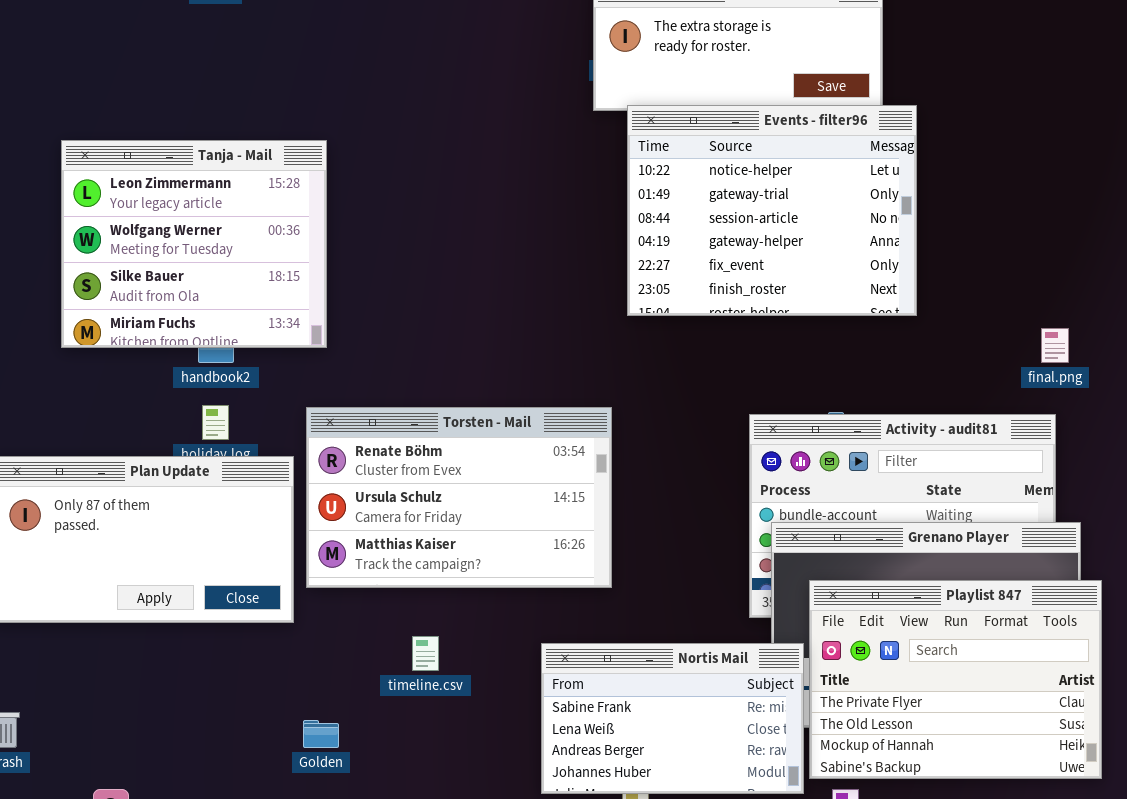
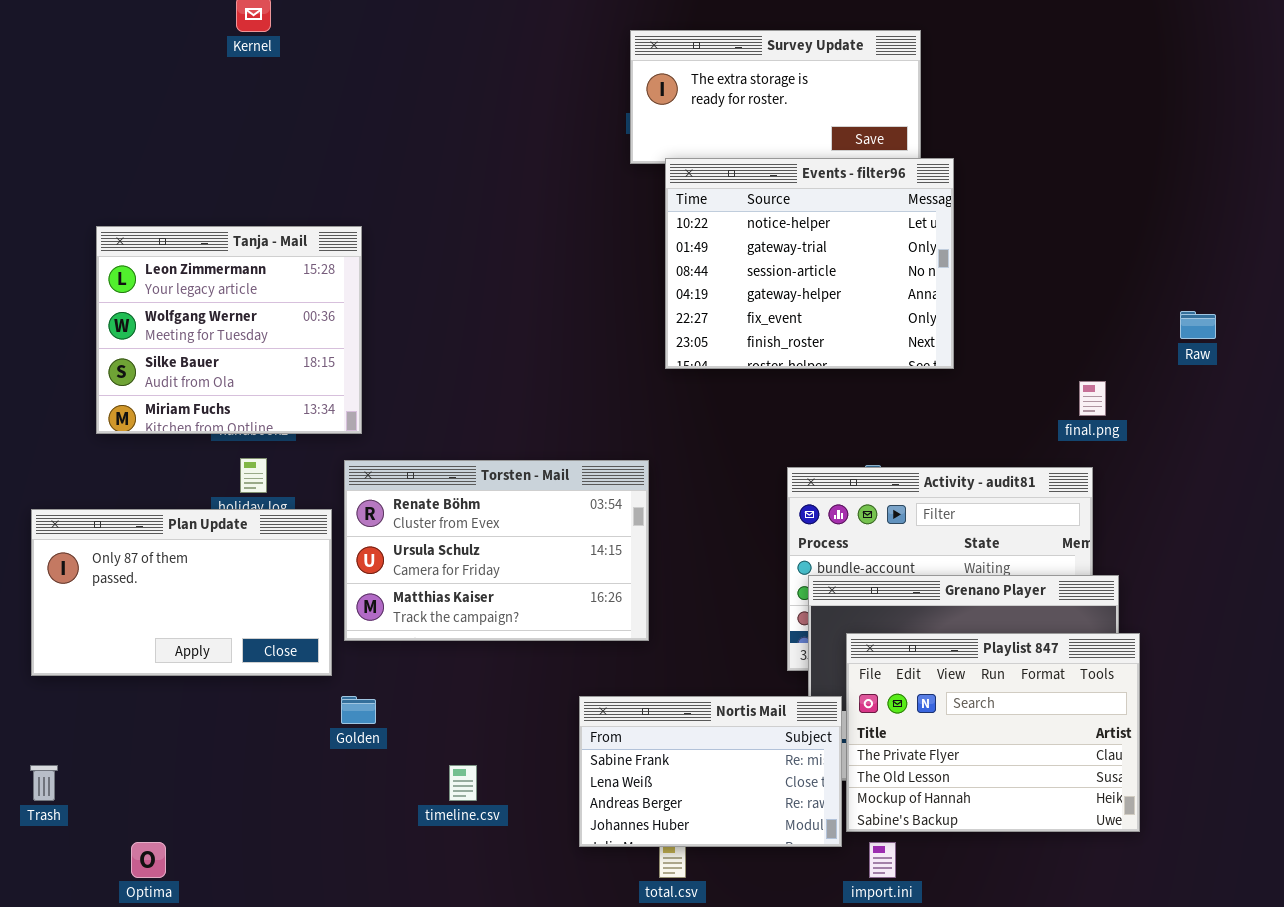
Tanja - Mail: [61,140,327,348] -> [96,226,362,434], moved
timeline.csv: [412,636,439,671] -> [449,765,477,801], moved
Golden: [303,720,339,748] -> [341,696,376,724], moved

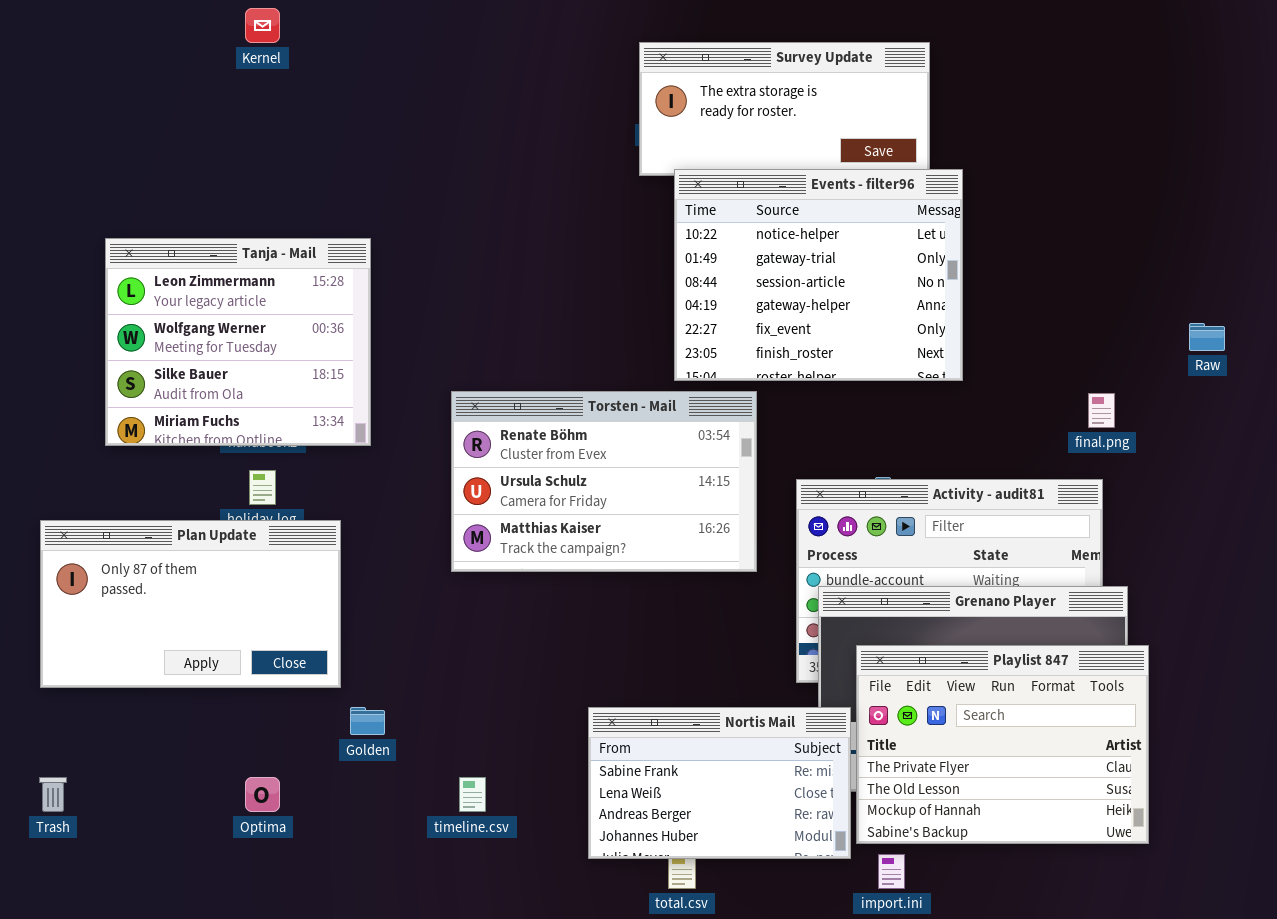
Torsten - Mail: [344,460,649,641] -> [451,391,757,572], moved
Optima: [131,842,166,878] -> [245,777,280,812], moved

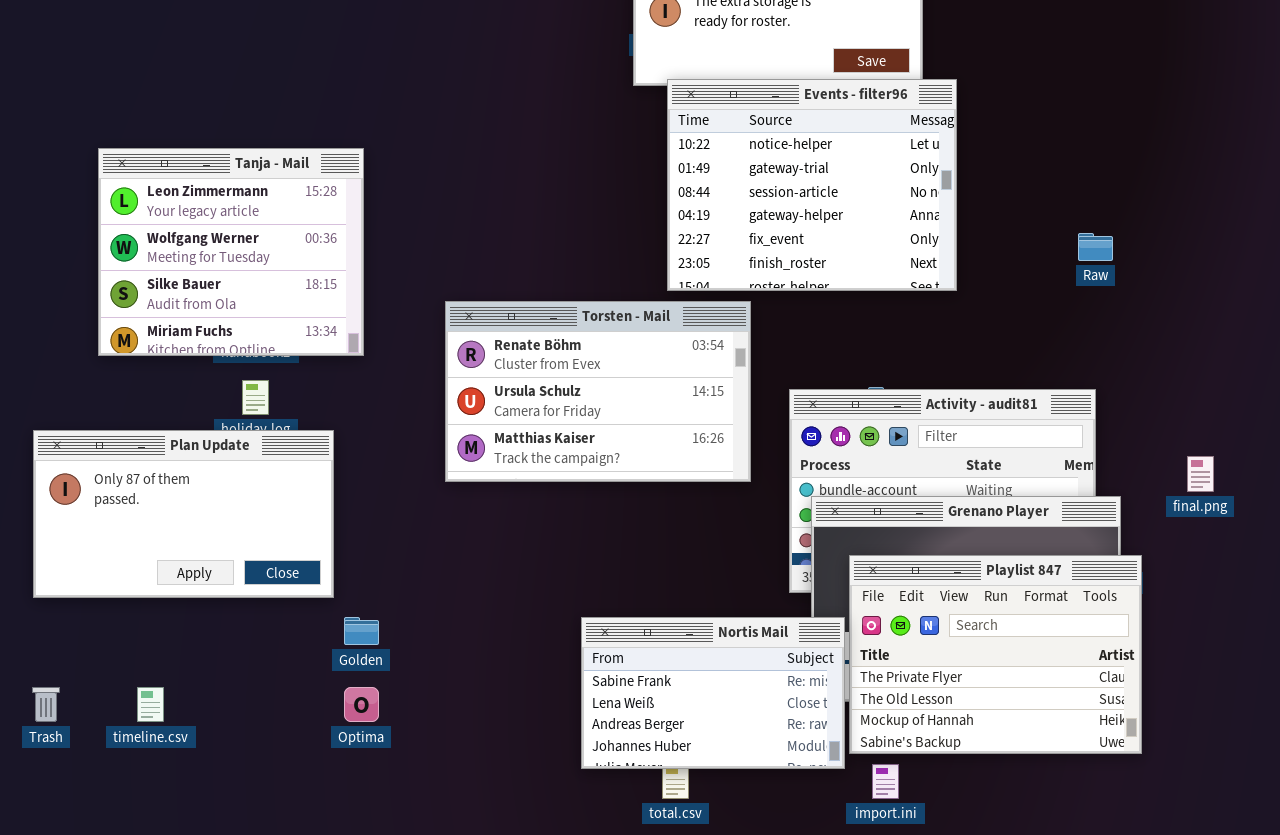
Raw: [1189,323,1225,351] -> [1078,233,1113,261], moved
final.png: [1088,393,1115,428] -> [1187,456,1214,492], moved
Optima: [245,777,280,812] -> [344,687,379,722], moved
timeline.csv: [459,777,486,812] -> [137,687,164,722], moved

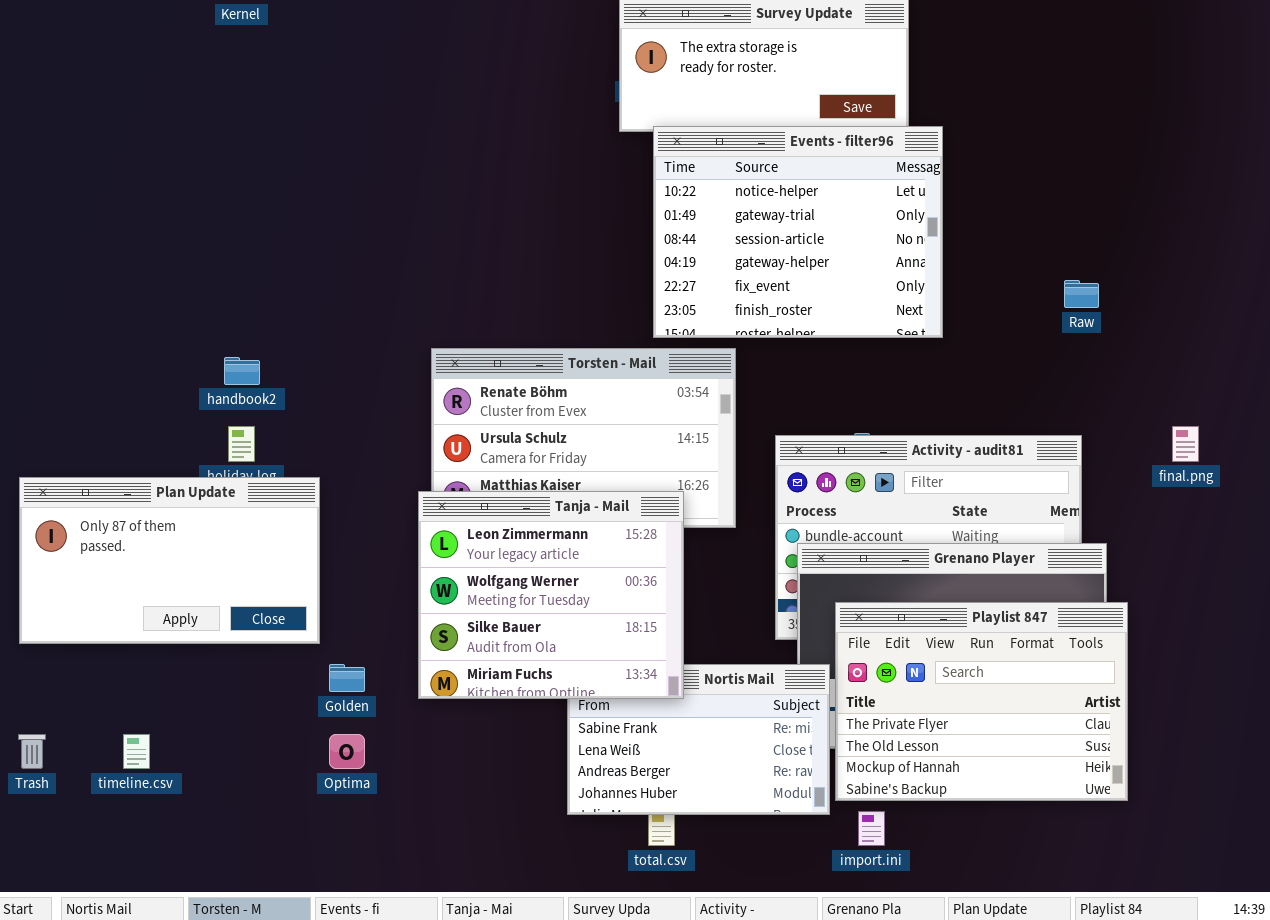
Tanja - Mail: [98,148,364,356] -> [418,491,684,699], moved
final.png: [1187,456,1214,492] -> [1172,426,1199,462], moved

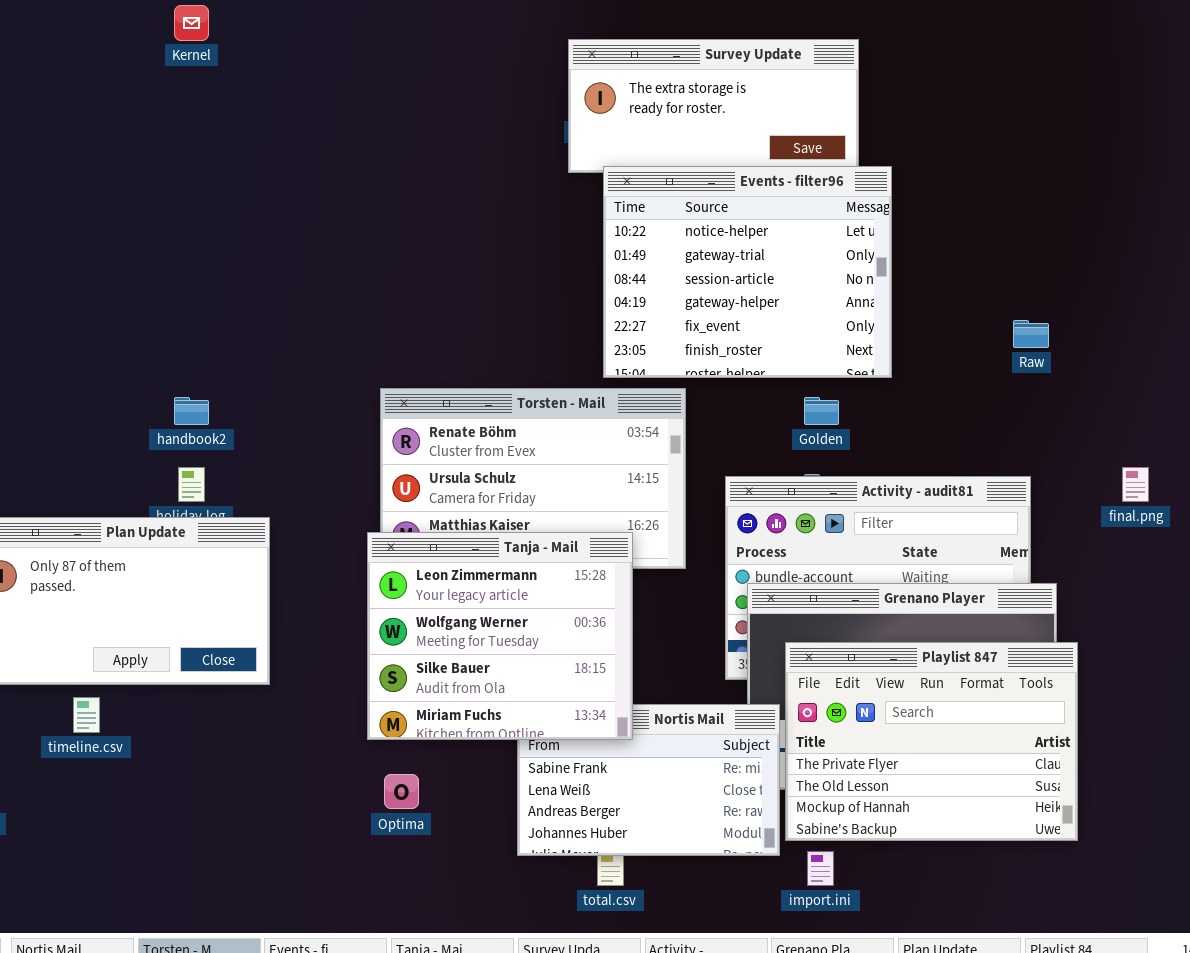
Golden: [329,664,365,692] -> [804,397,839,425], moved
timeline.csv: [123,734,150,769] -> [73,697,100,733], moved
Optima: [329,734,365,769] -> [384,774,419,809], moved

